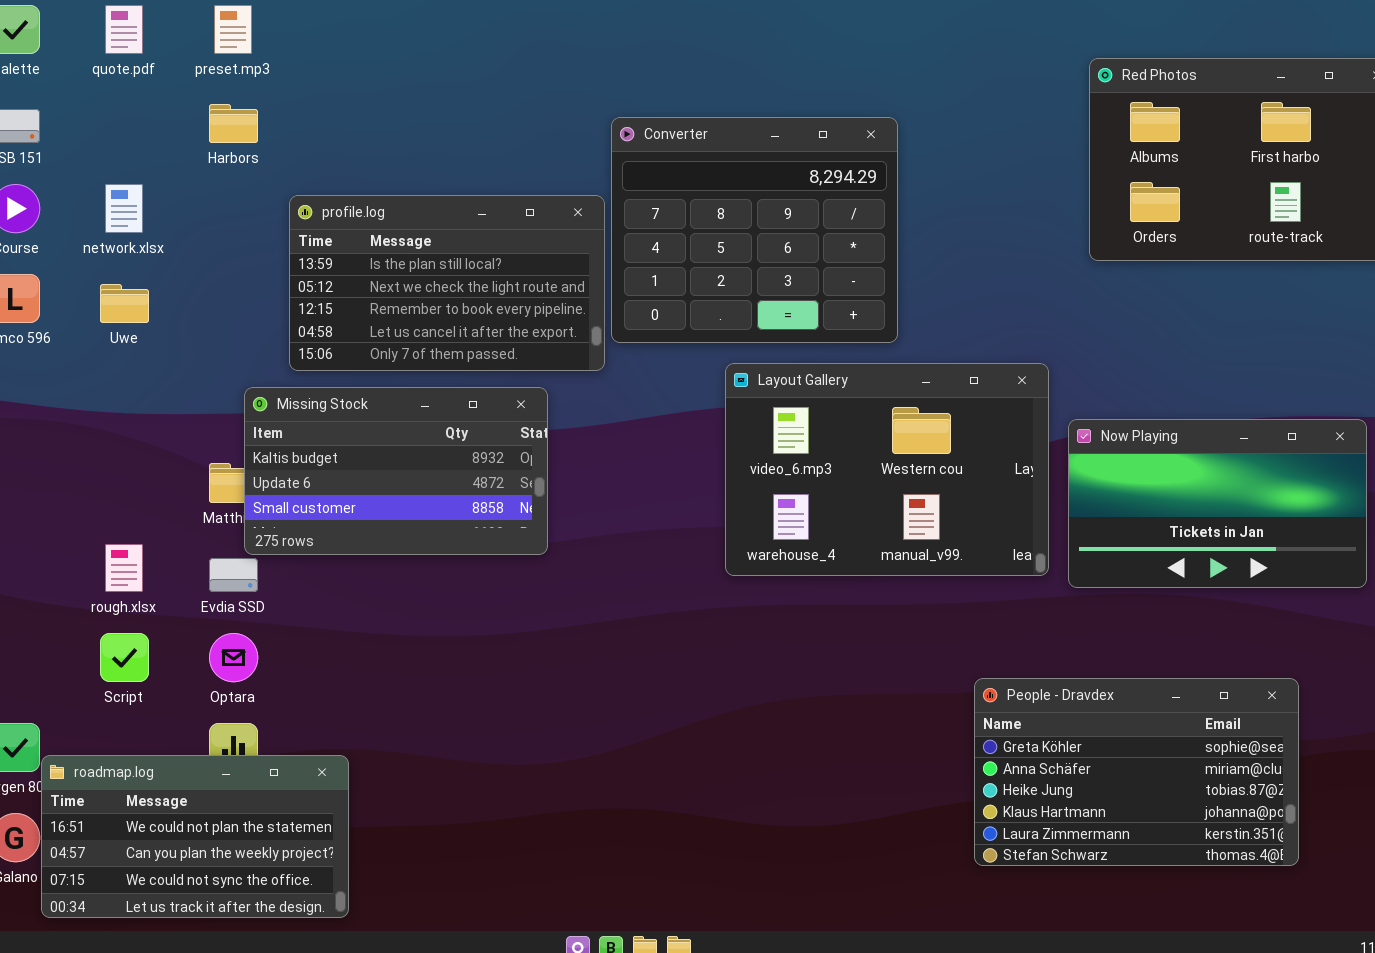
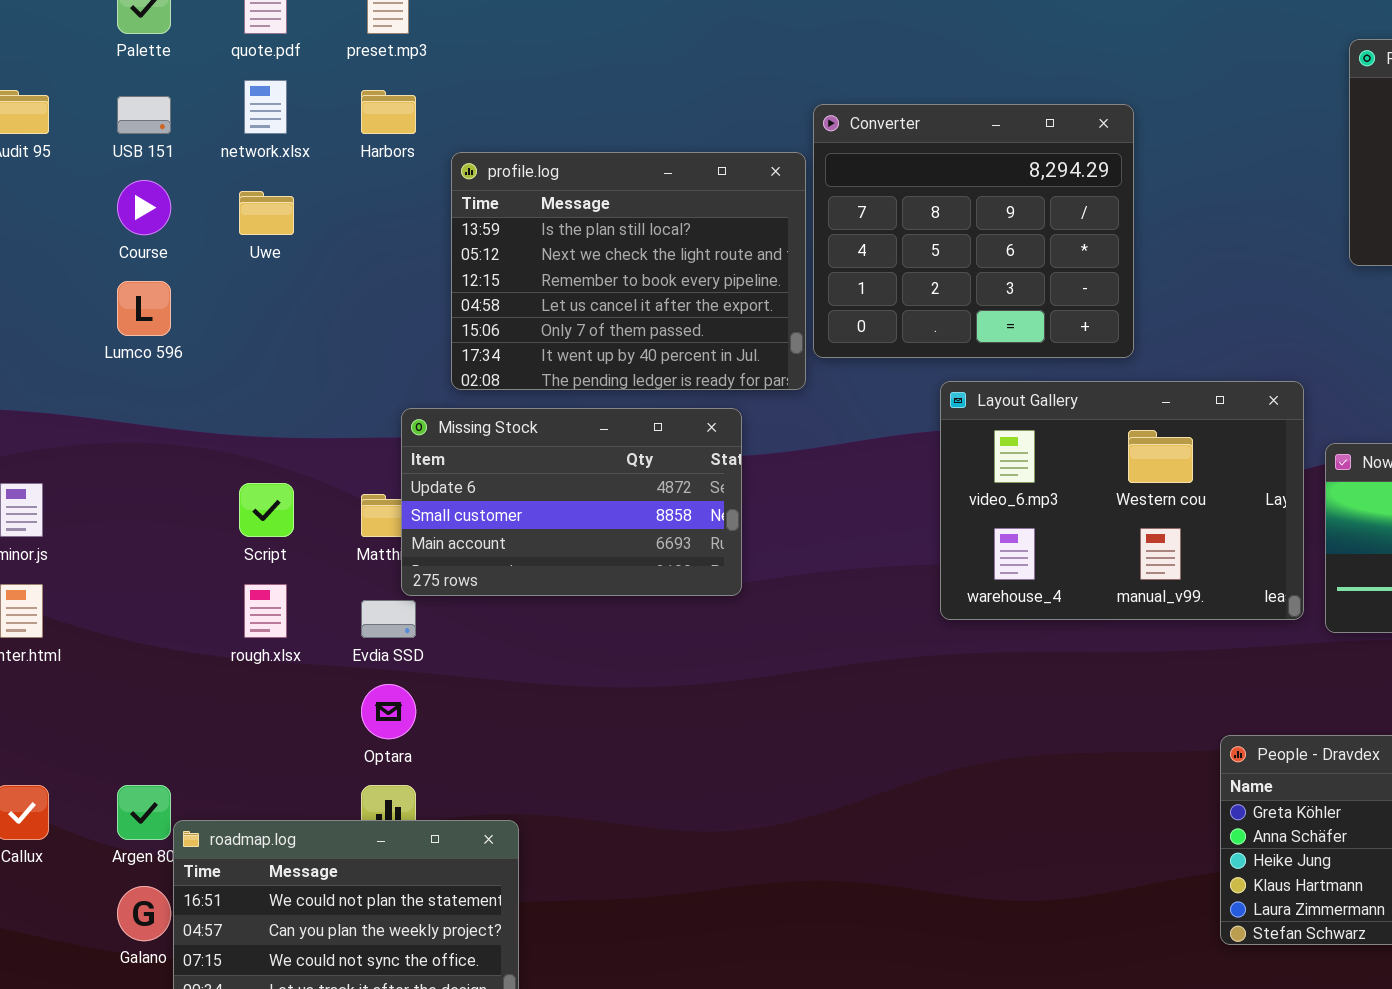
network.xlsx: [105,184,143,233] -> [244,80,287,134], moved
profile.log: [289,195,605,371] -> [451,152,806,390], resized
Uwe: [100,284,149,323] -> [239,191,294,235], moved
Missing Stock: [244,387,548,555] -> [401,408,742,596], scrolled down 1 row
Script: [100,633,149,682] -> [239,483,294,537], moved

